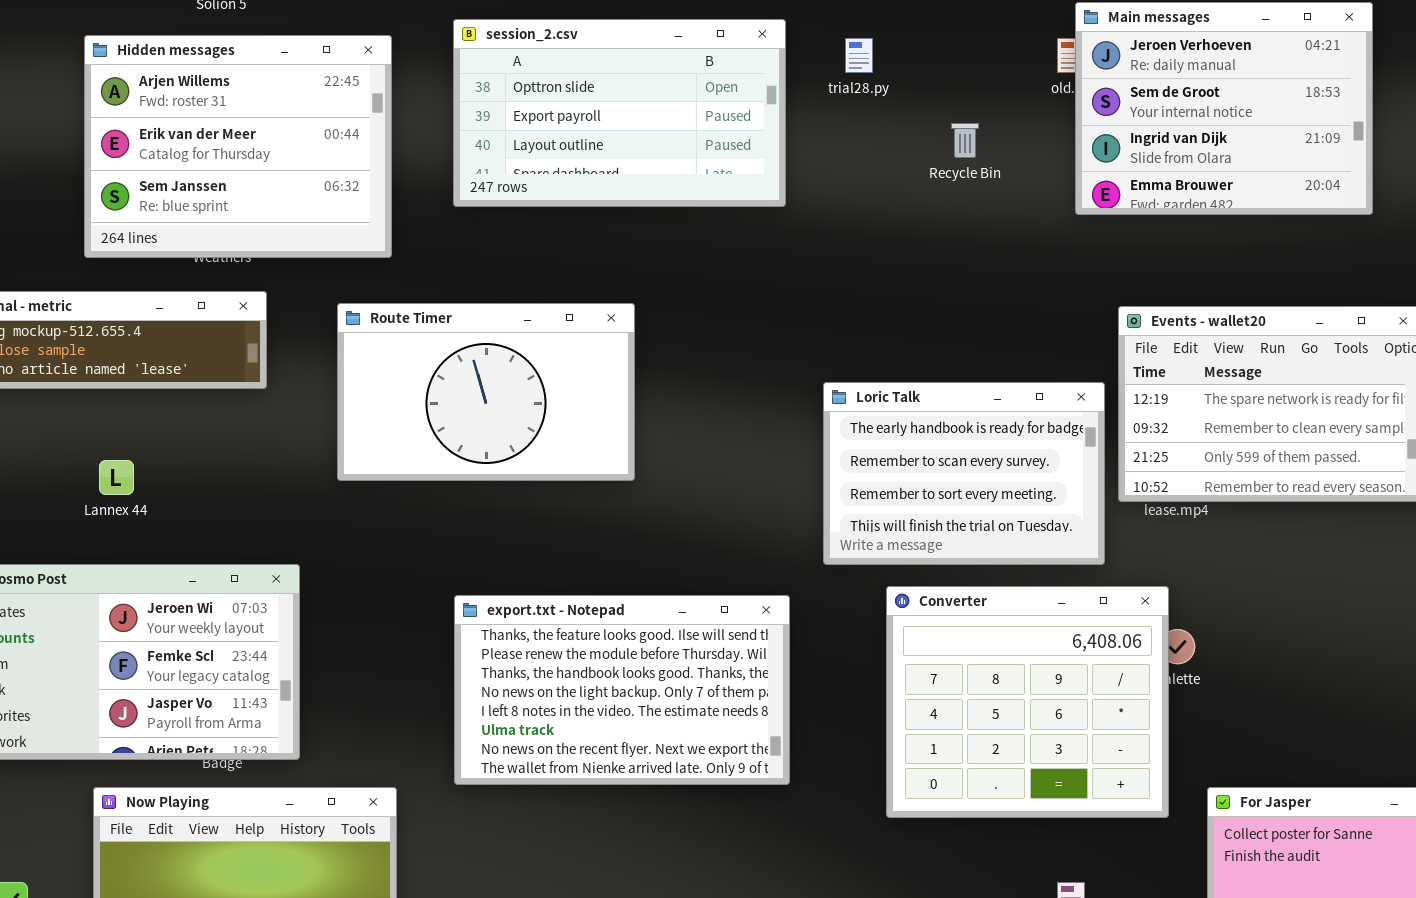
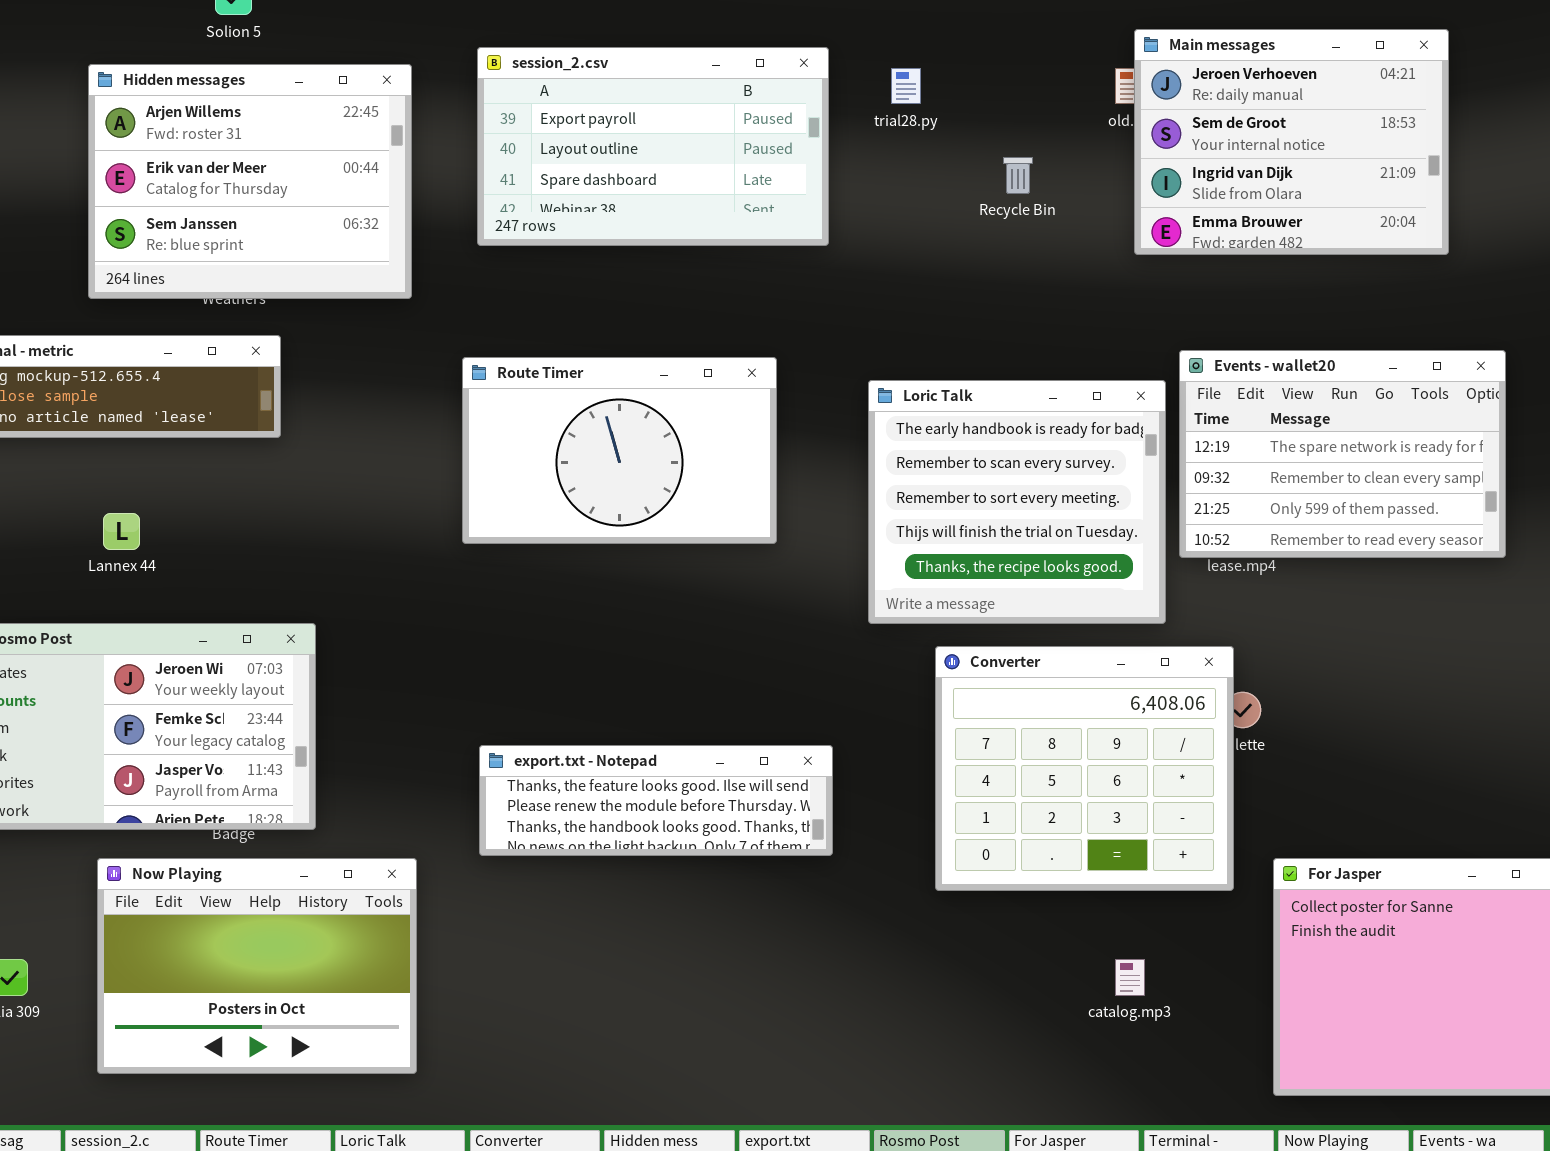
session_2.csv: [453,19,786,207] -> [477,47,829,246], scrolled down 1 row
Route Timer: [337,303,635,481] -> [462,357,777,544], moved
Loric Talk: [823,382,1105,565] -> [868,380,1166,624], resized
export.txt - Notepad: [454,595,790,785] -> [479,745,833,856], resized

